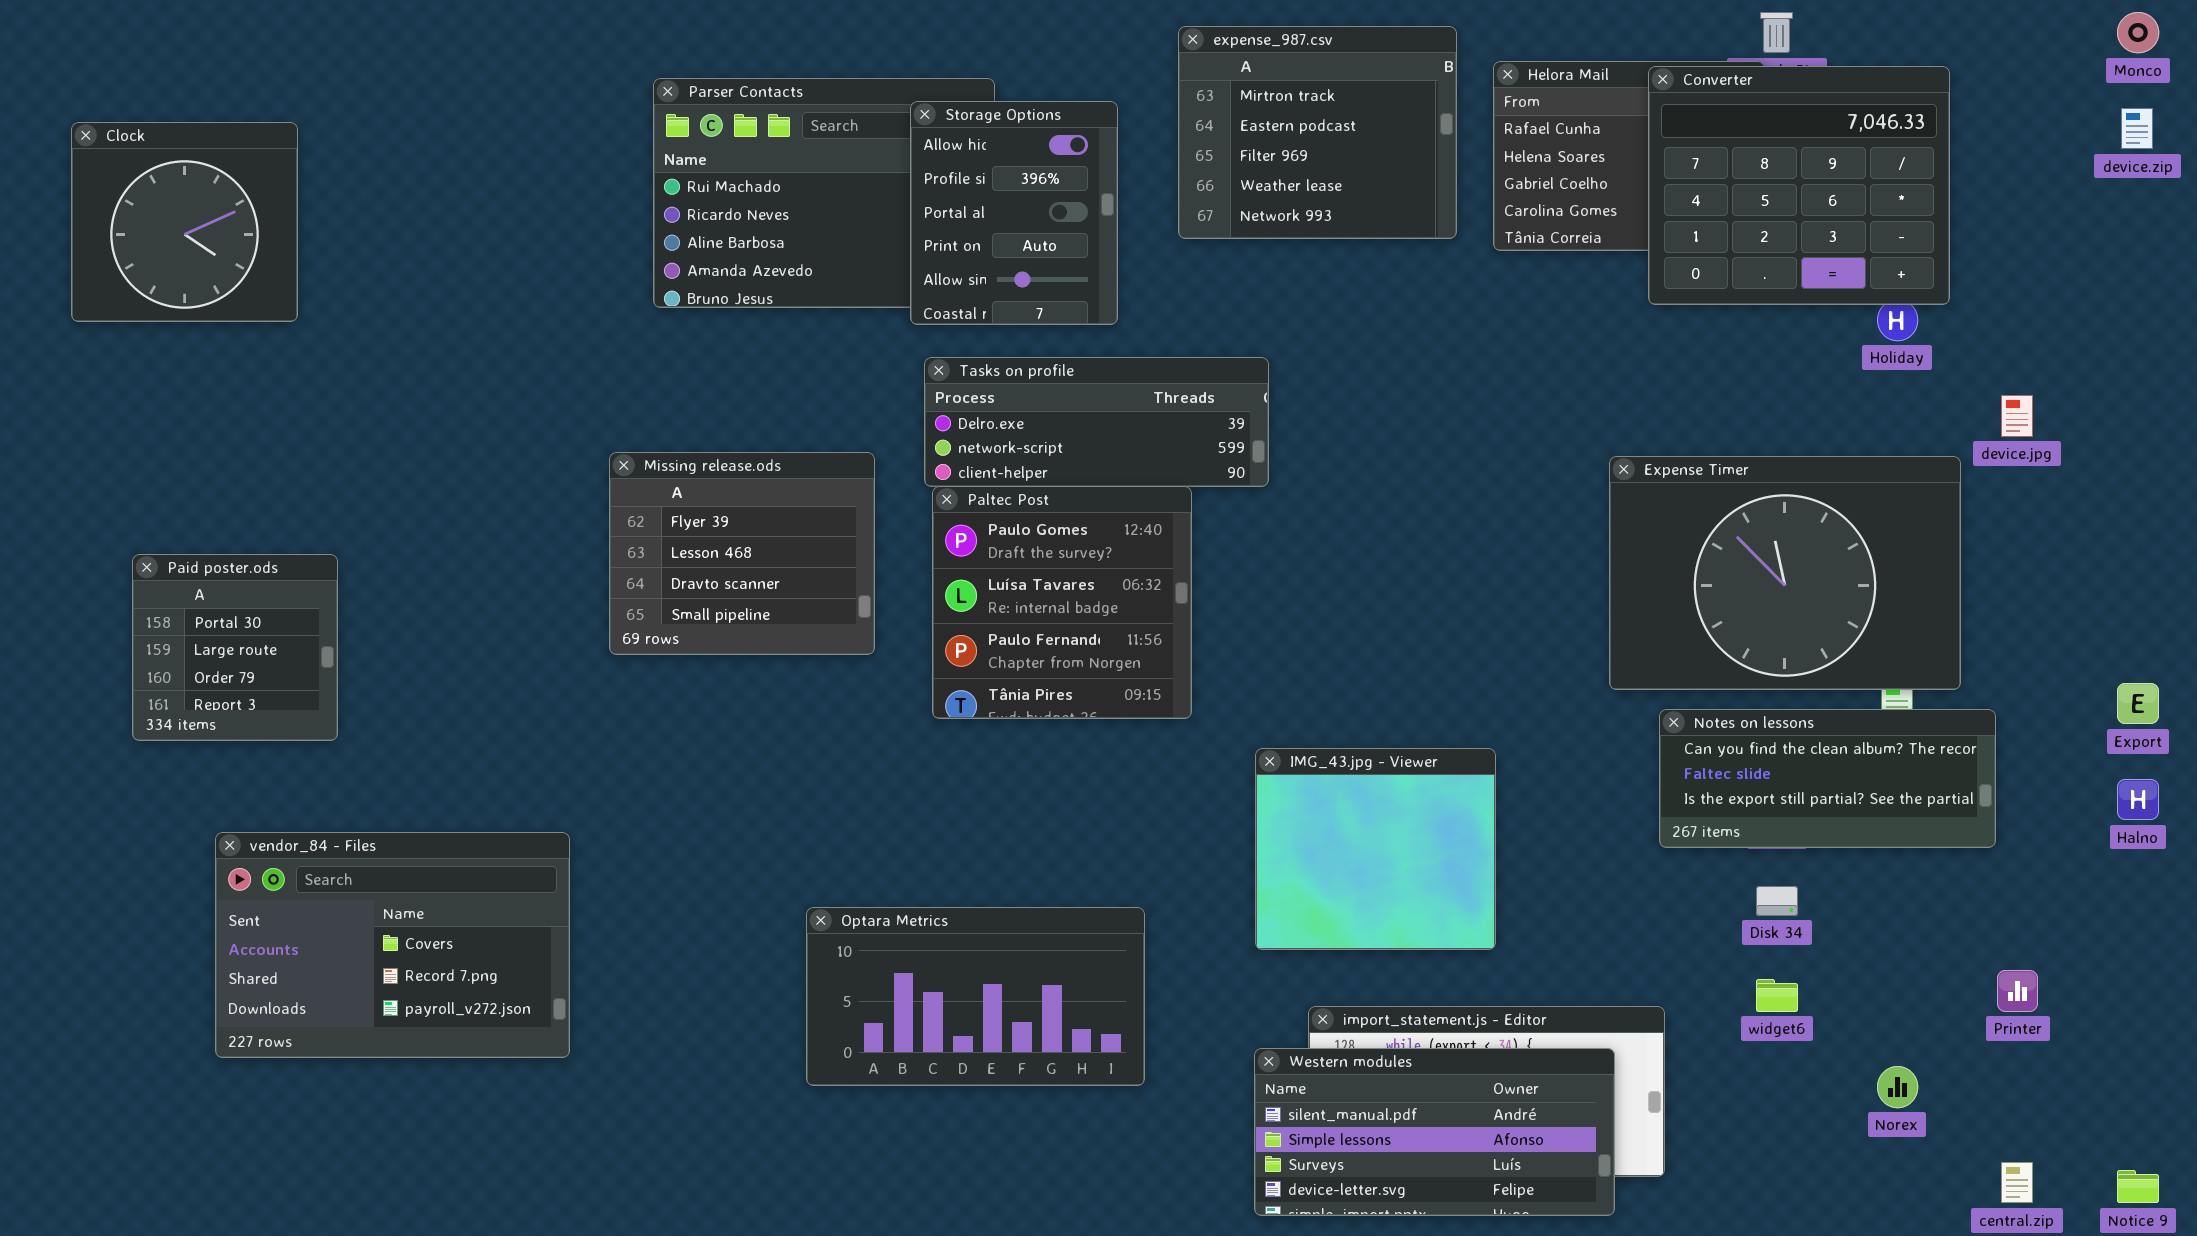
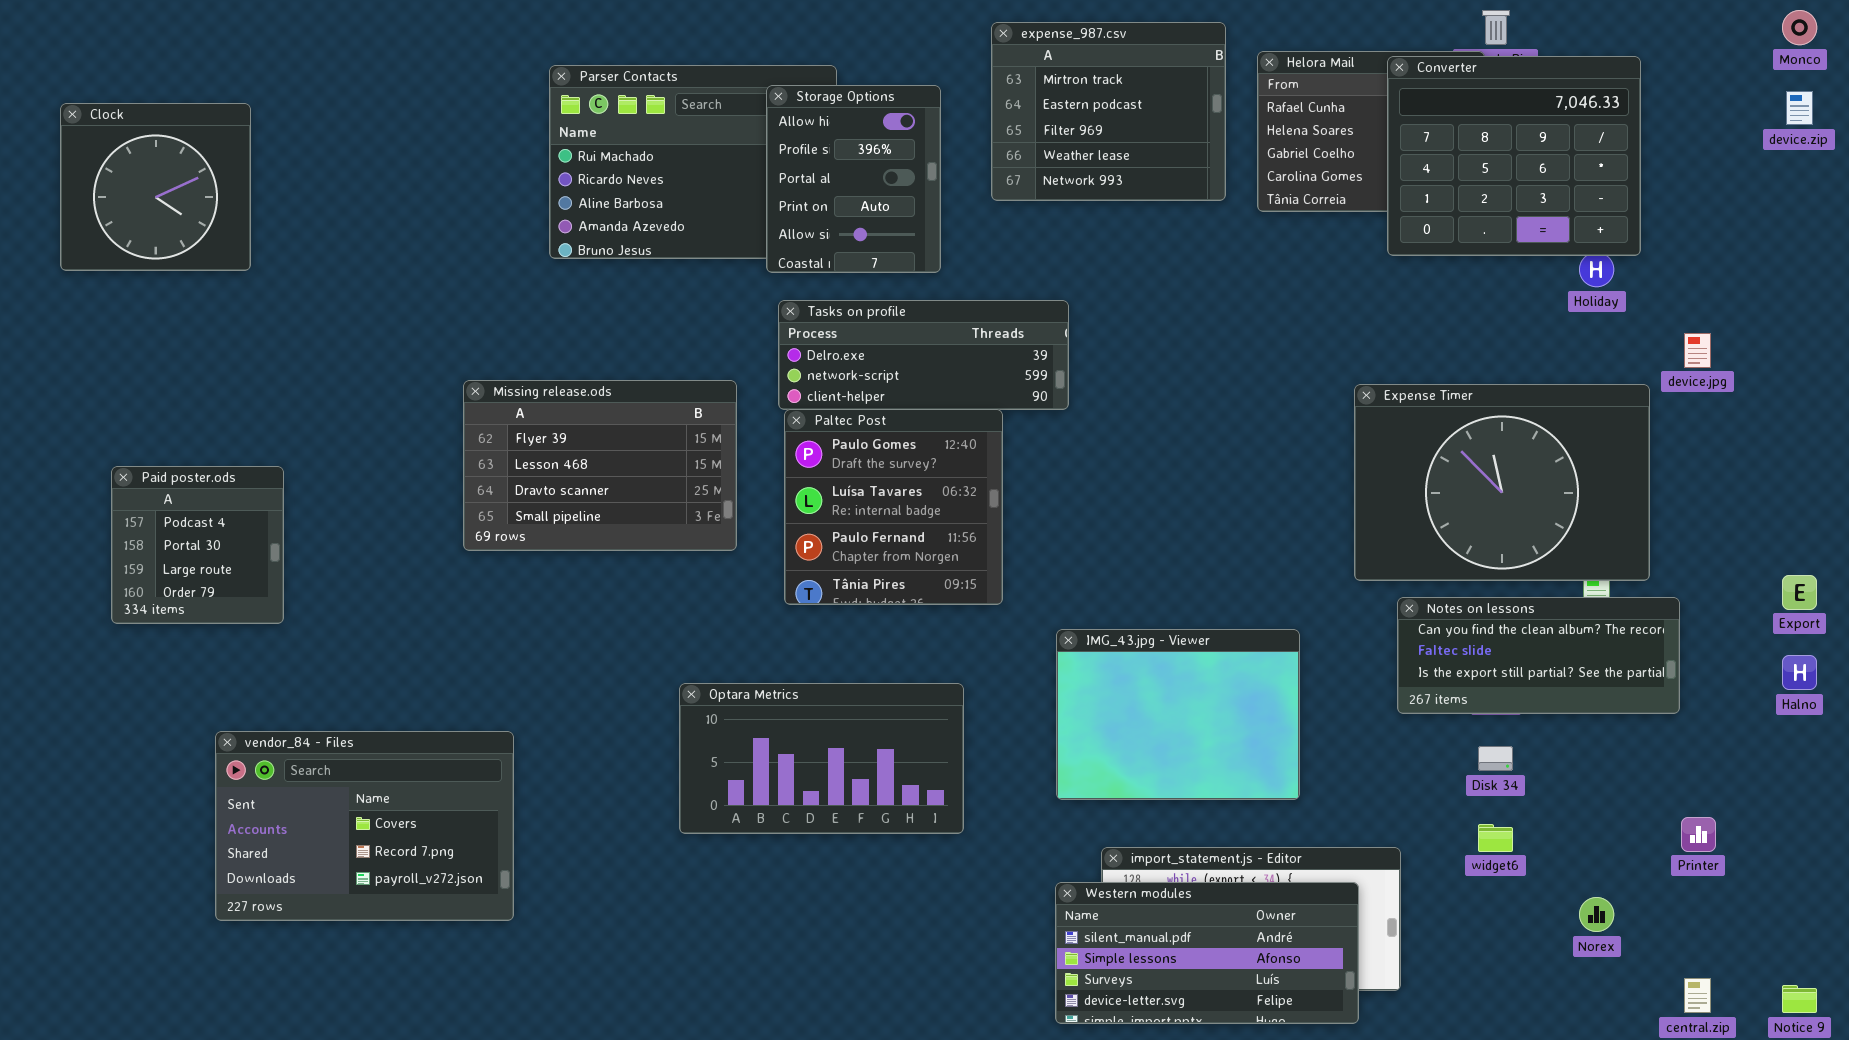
Missing release.ods: [609,452,875,655] -> [463,380,737,551], resized
Paid poster.ods: [132,554,338,741] -> [111,466,284,624], scrolled up 1 row
IMG_43.jpg - Viewer: [1255,748,1496,950] -> [1056,629,1300,800], resized
vendor_84 - Files: [215,832,570,1058] -> [215,731,514,921], moved
Optara Metrics: [806,907,1145,1086] -> [679,683,964,834], moved

